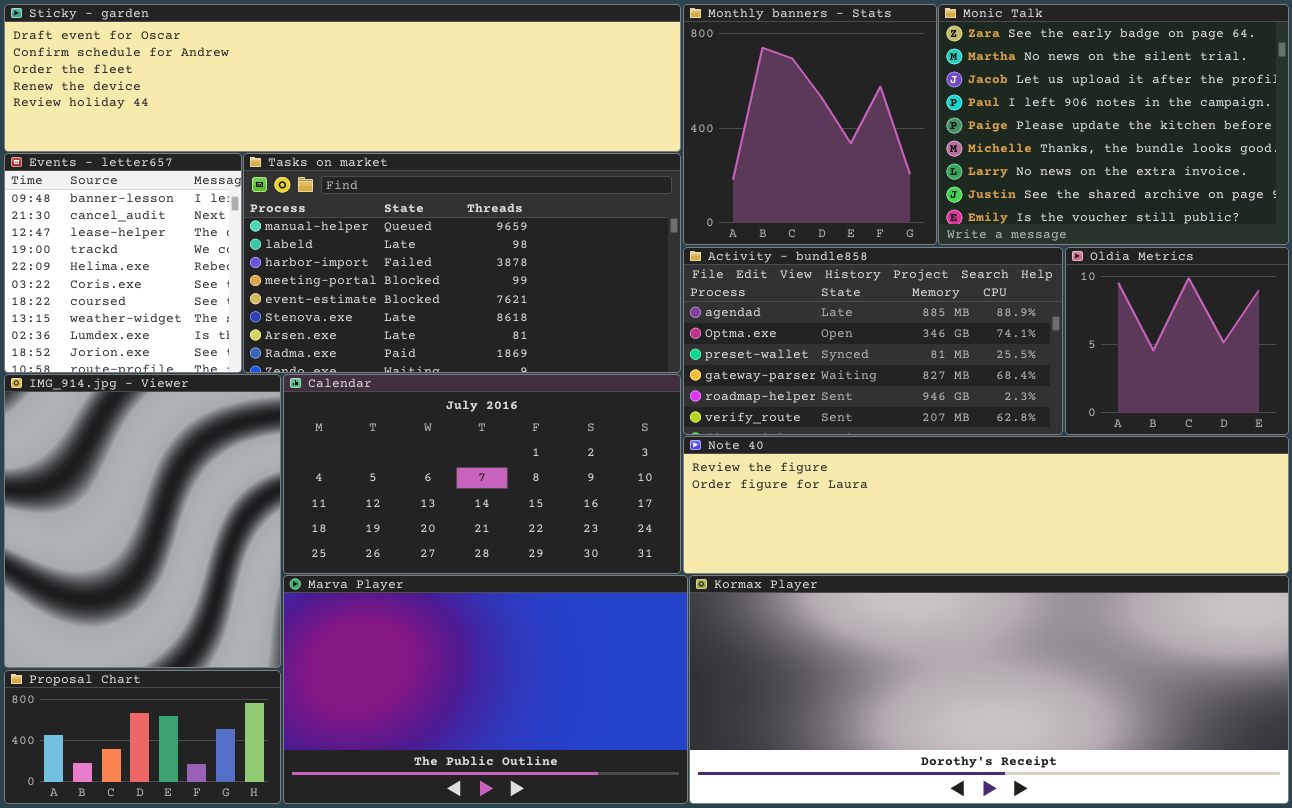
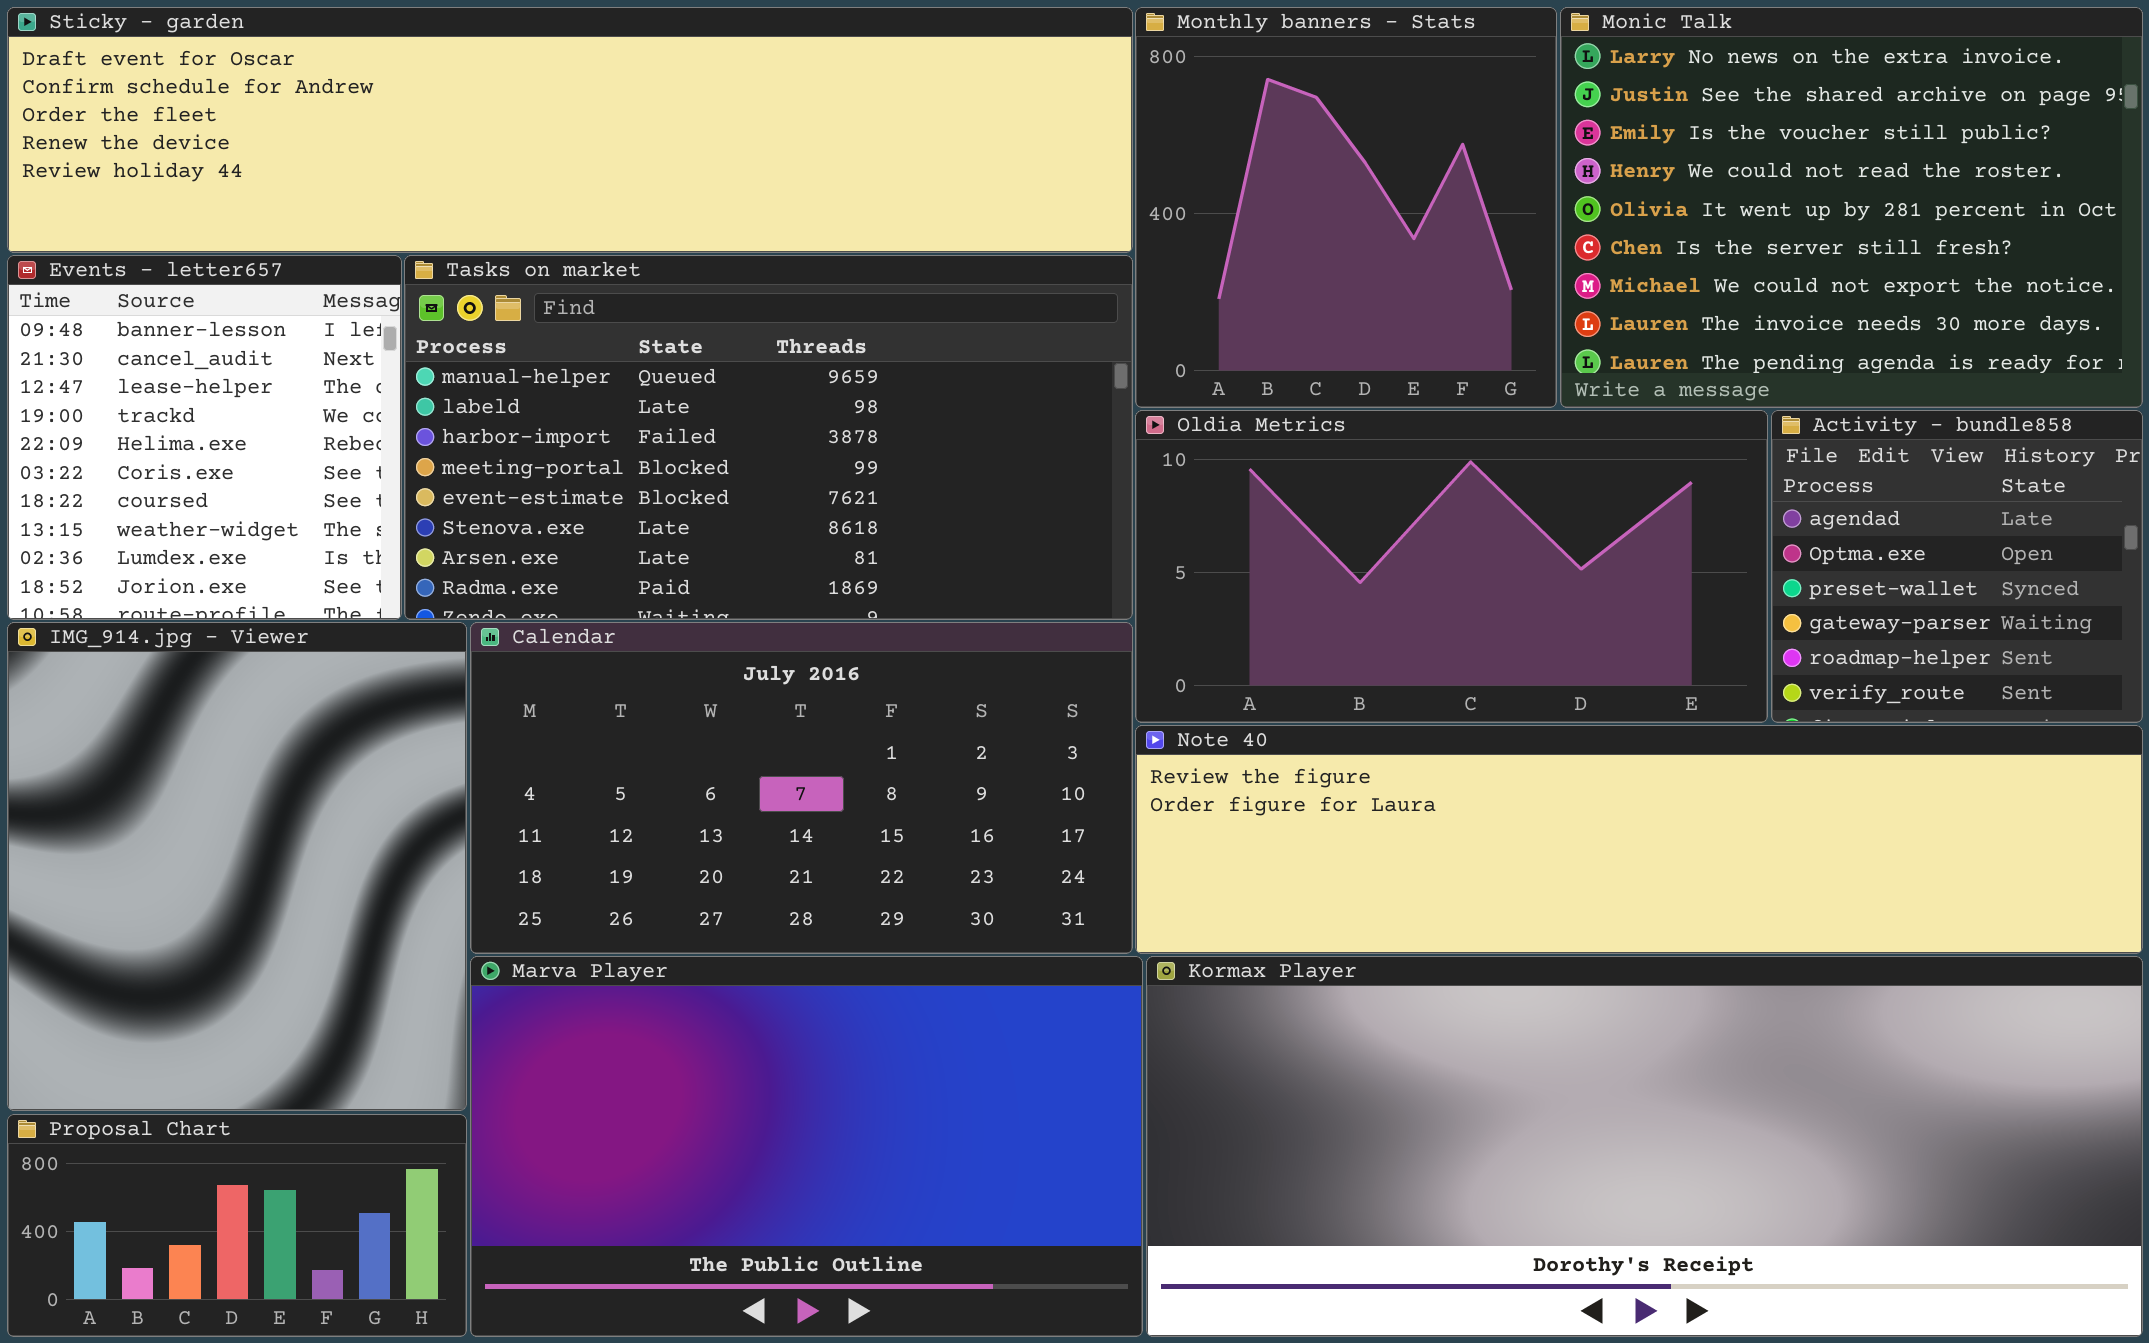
Monic Talk: [938,4,1289,245] -> [1560,7,2143,408], scrolled down 6 rows
Activity - bundle858: [683,247,1063,435] -> [1771,410,2143,723], moved, resized
Oldia Metrics: [1065,247,1289,435] -> [1135,410,1768,723], moved, resized

